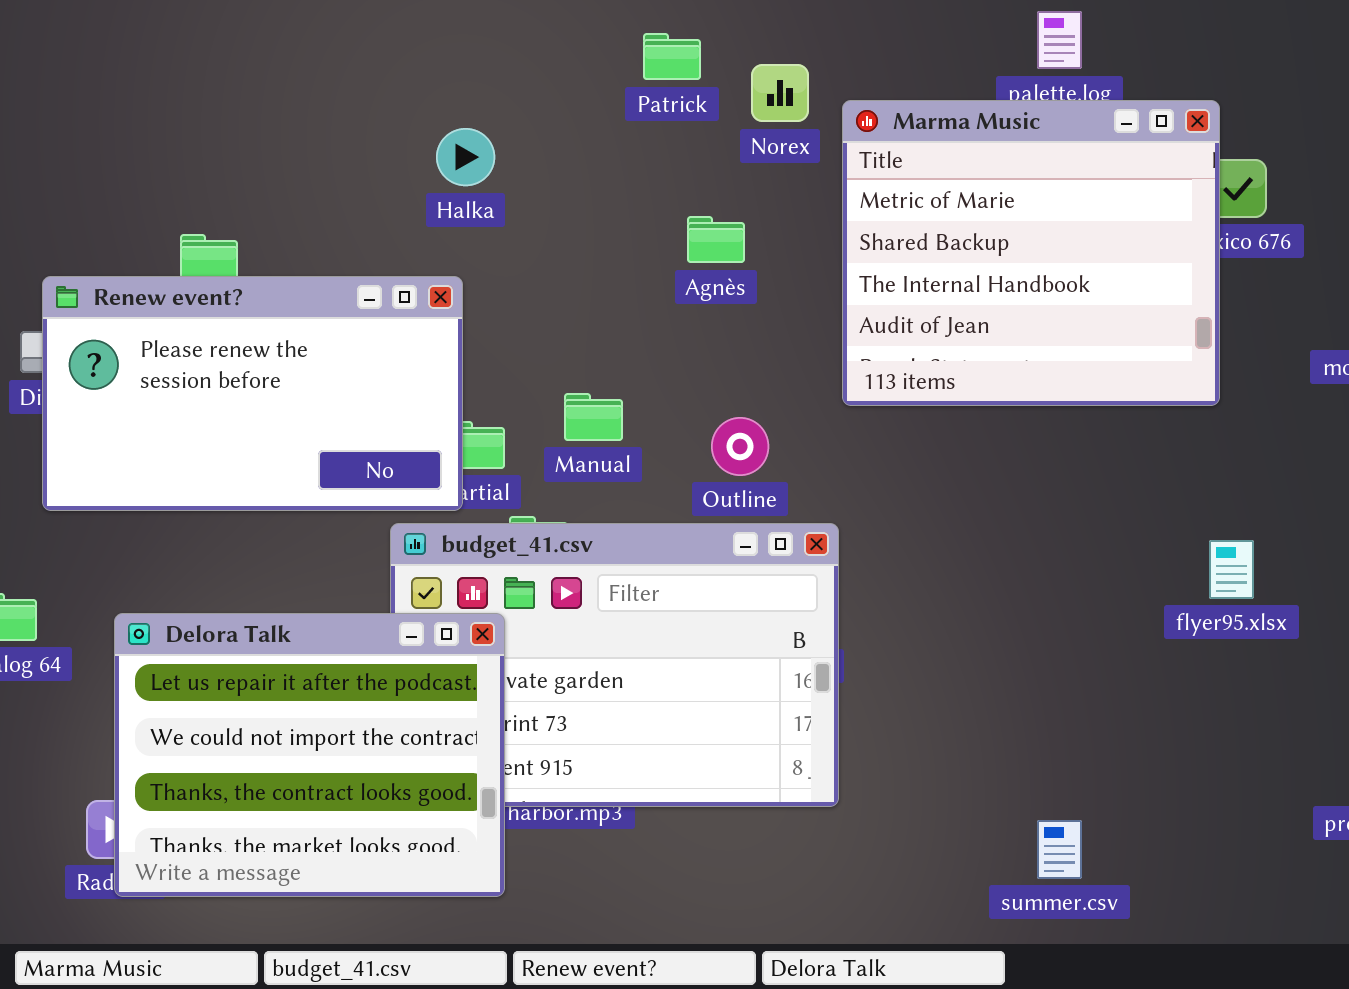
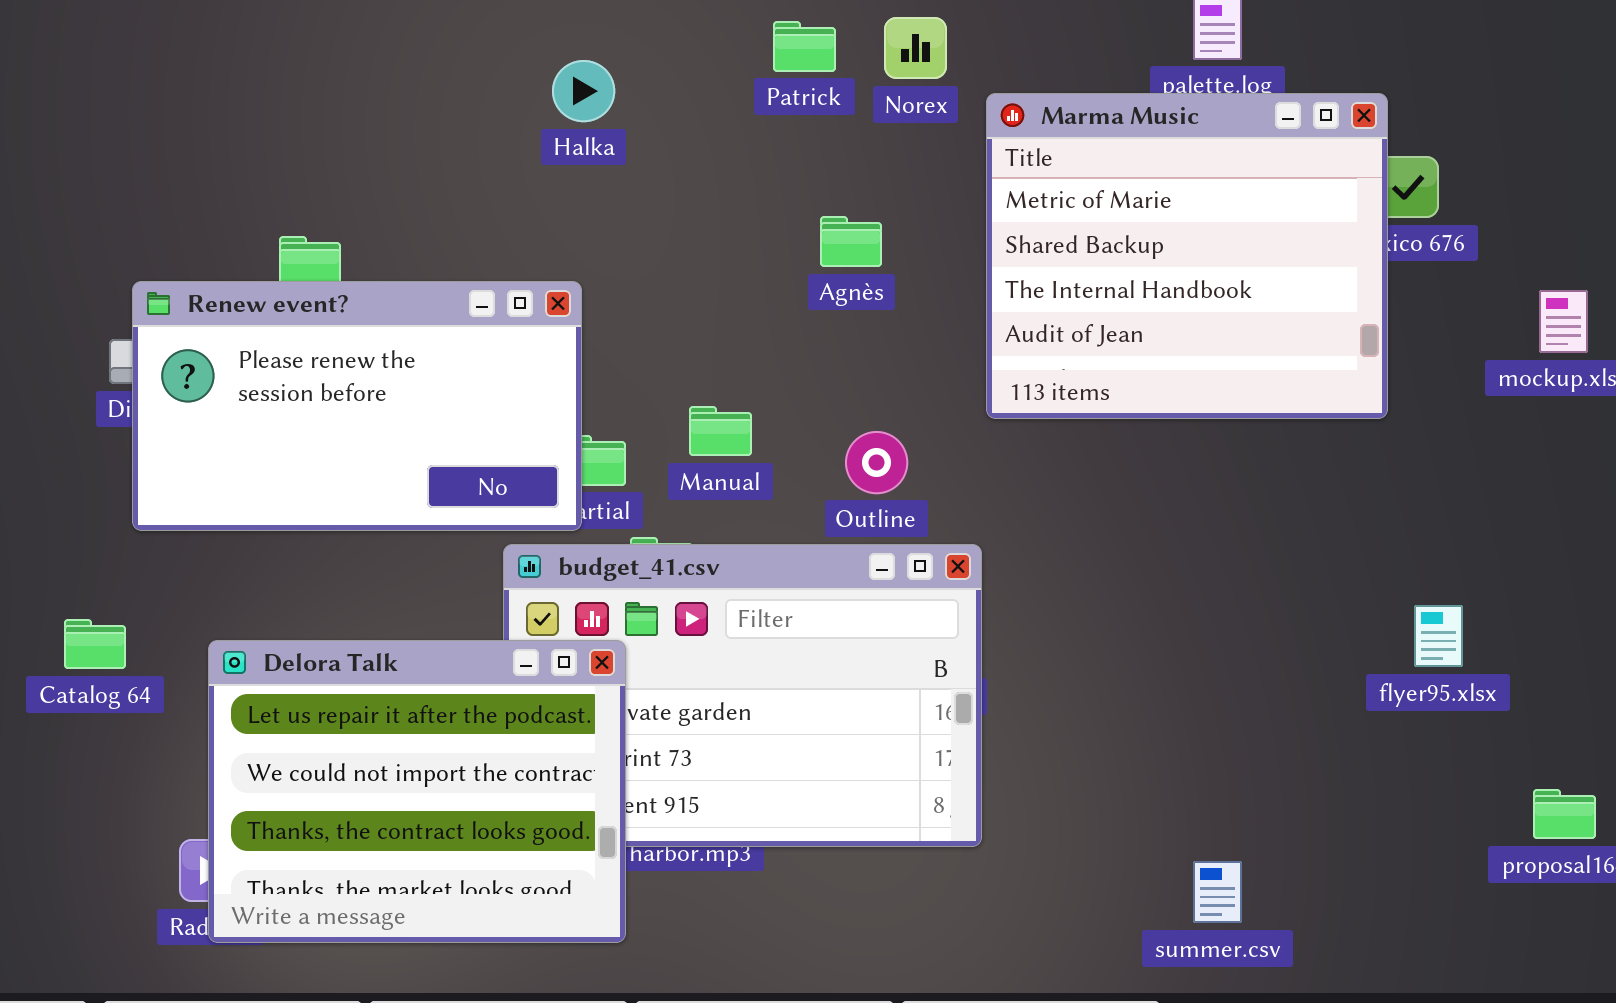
Norex: [751,64,809,122] -> [884,17,947,79], moved
Halka: [436,128,495,186] -> [552,60,615,122], moved
flyer95.xlsx: [1209,540,1254,599] -> [1414,605,1463,667], moved

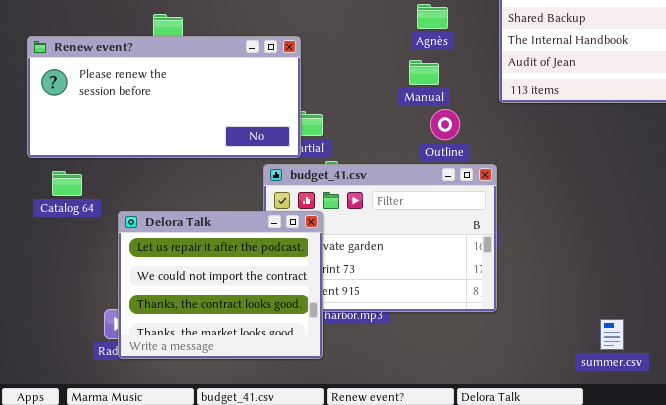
Renew event?: [132,281,582,531] -> [27,36,301,158], resized
Manual: [689,406,752,456] -> [409,60,439,85], moved
Catalog 64: [64,619,126,669] -> [52,171,82,196], moved

